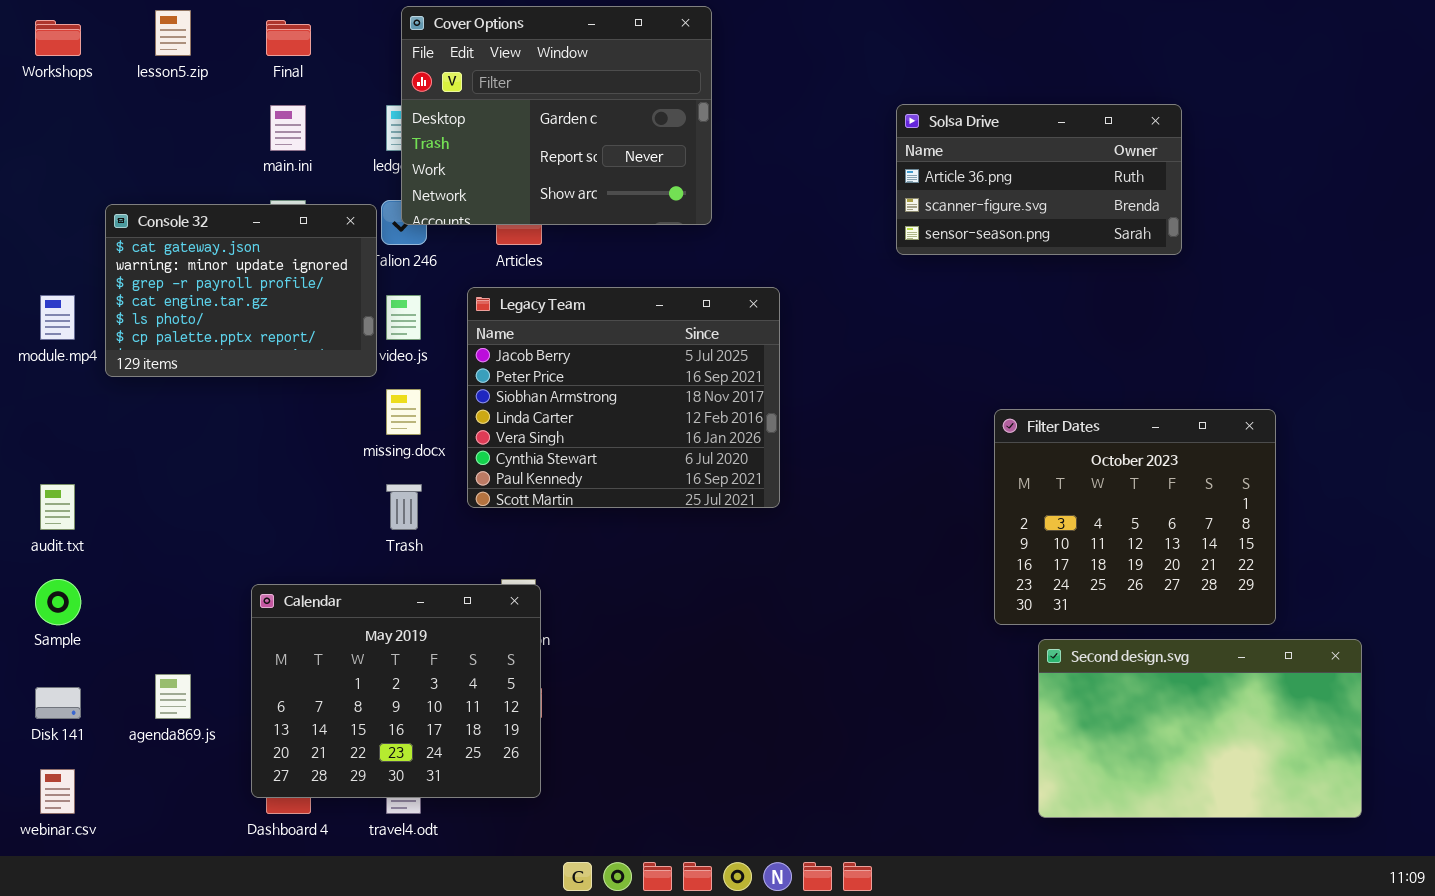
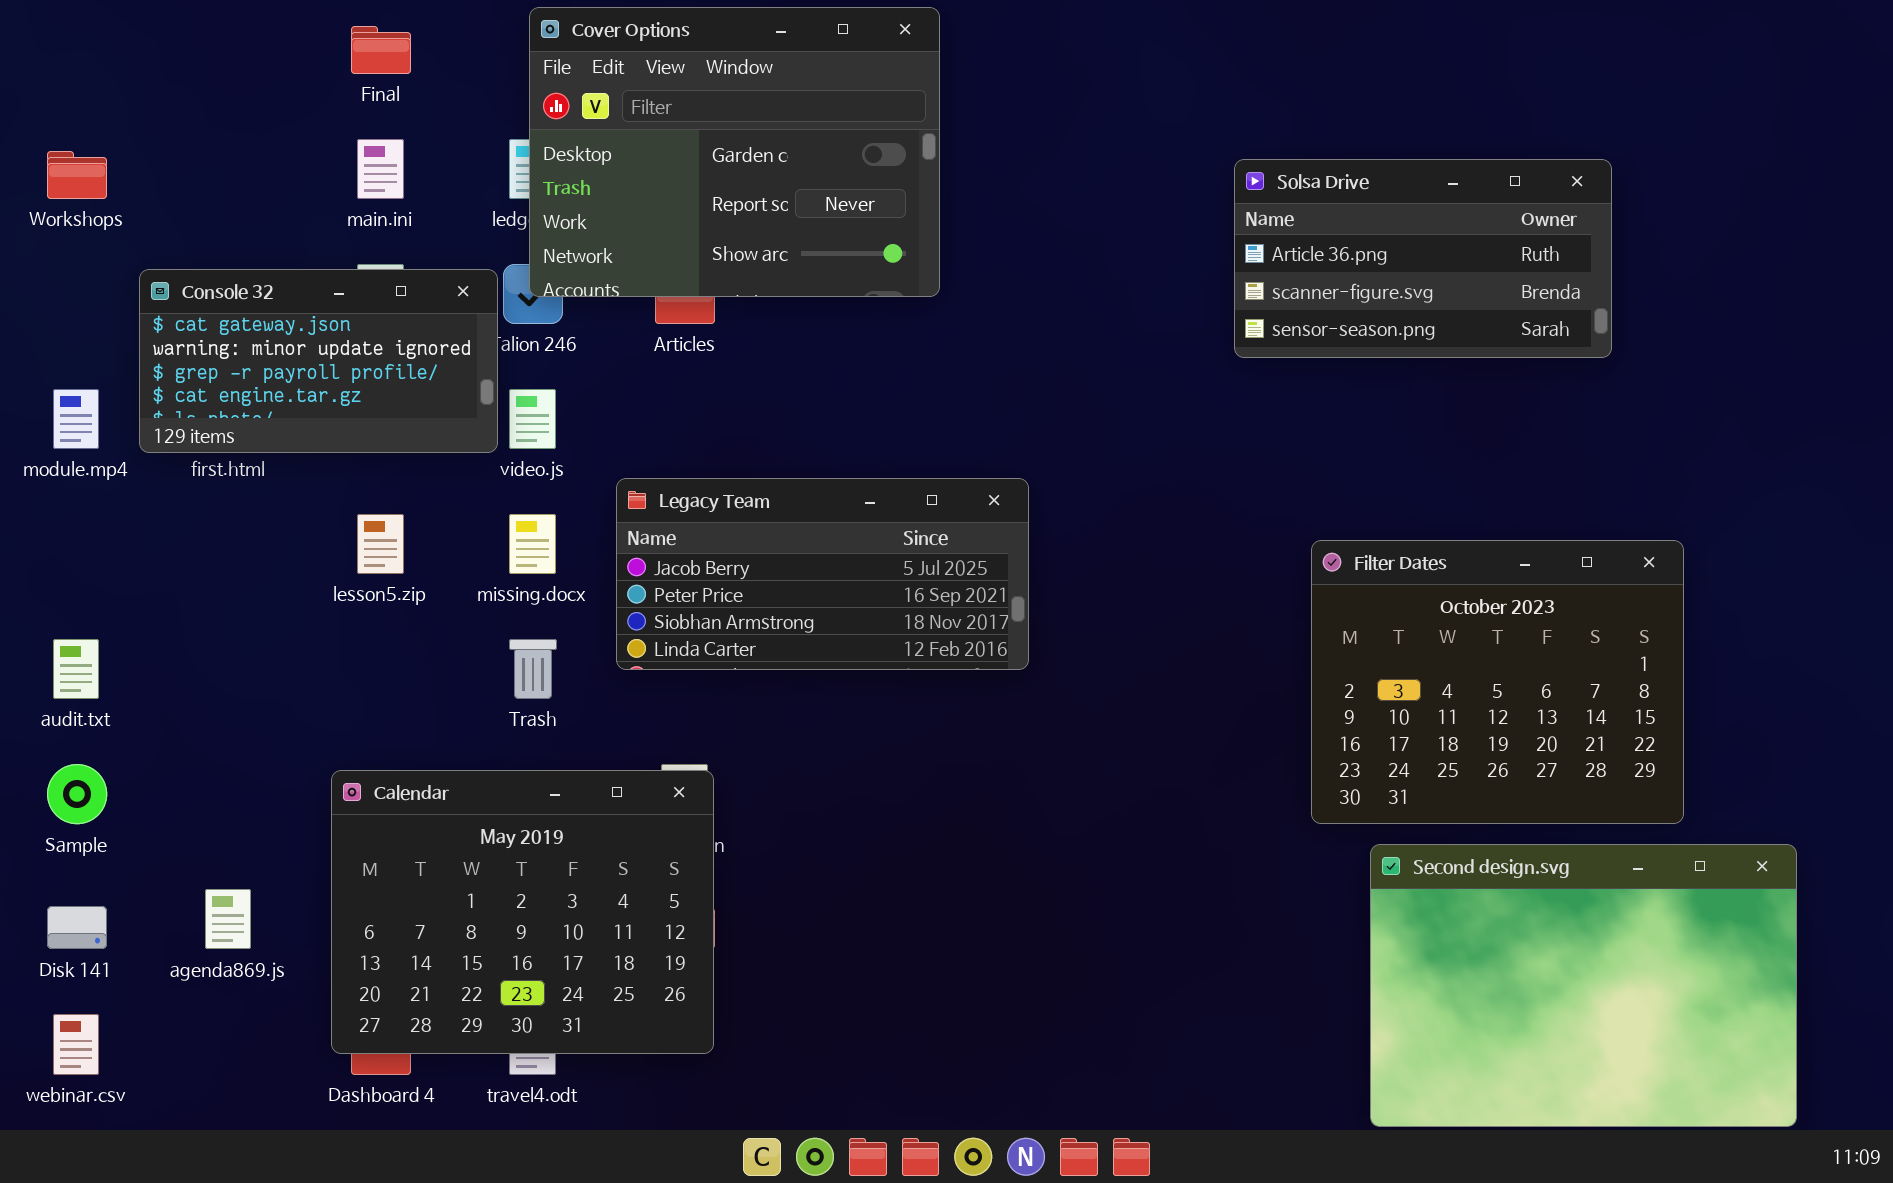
lesson5.zip: [155,10,191,56] -> [357,514,404,574], moved
Workshops: [35,20,81,56] -> [47,151,107,199], moved
Solsa Drive: [896,104,1182,255] -> [1234,159,1612,358], moved
Console 32: [105,204,377,377] -> [139,269,498,453], resized
Legacy Team: [467,287,780,508] -> [616,478,1029,670], resized
Second design.svg: [1038,639,1362,818] -> [1370,844,1797,1127], resized

